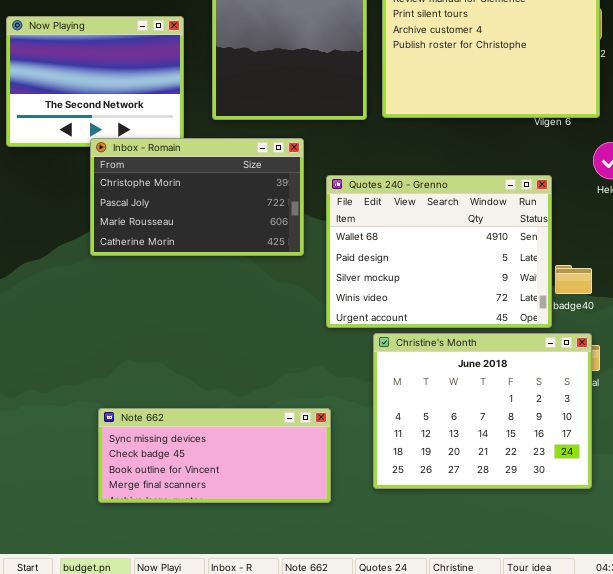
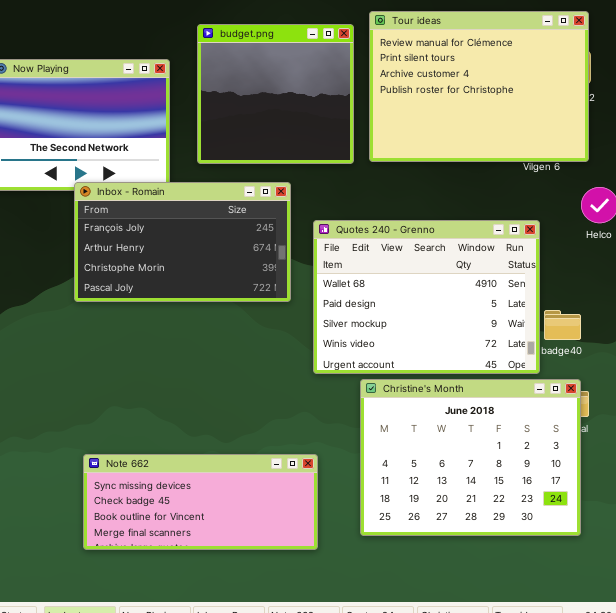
Inbox - Romain: [90,138,304,256] -> [74,182,291,302], scrolled up 2 rows

